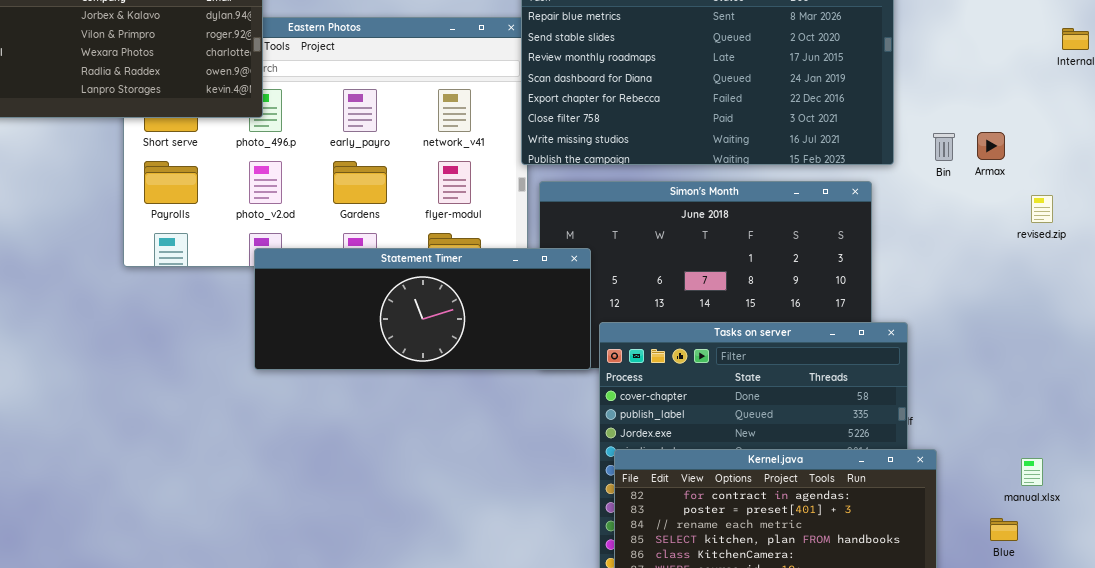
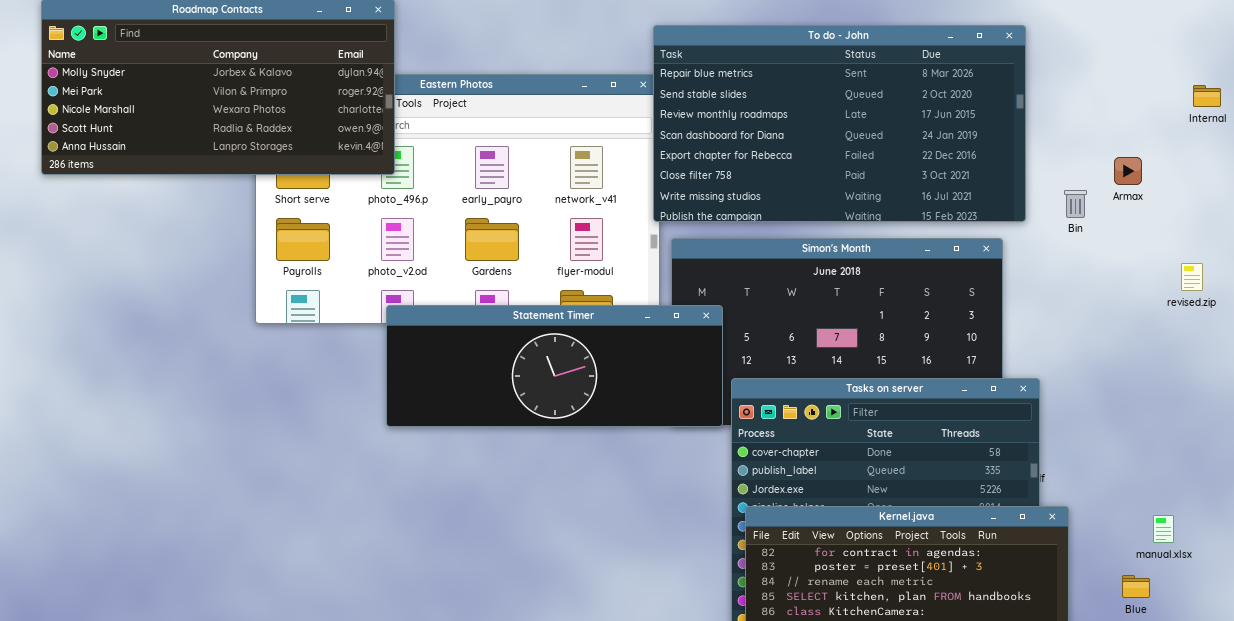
Armax: [977,132,1005,160] -> [1114,157,1142,185], moved
revised.zip: [1031,195,1053,223] -> [1181,263,1203,291], moved

